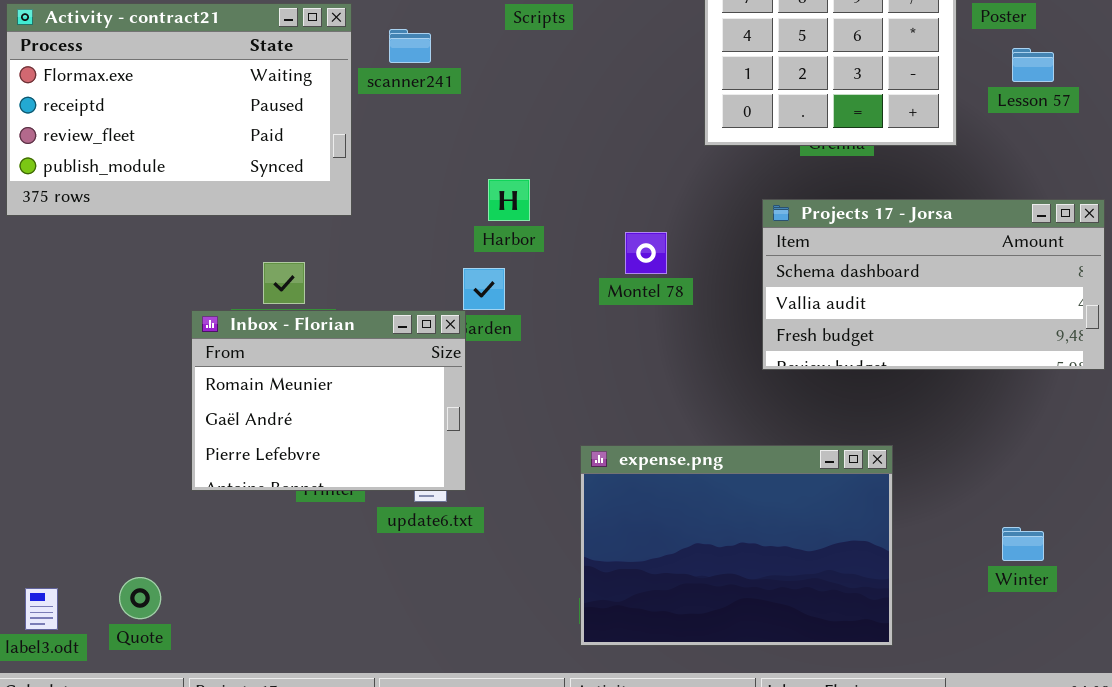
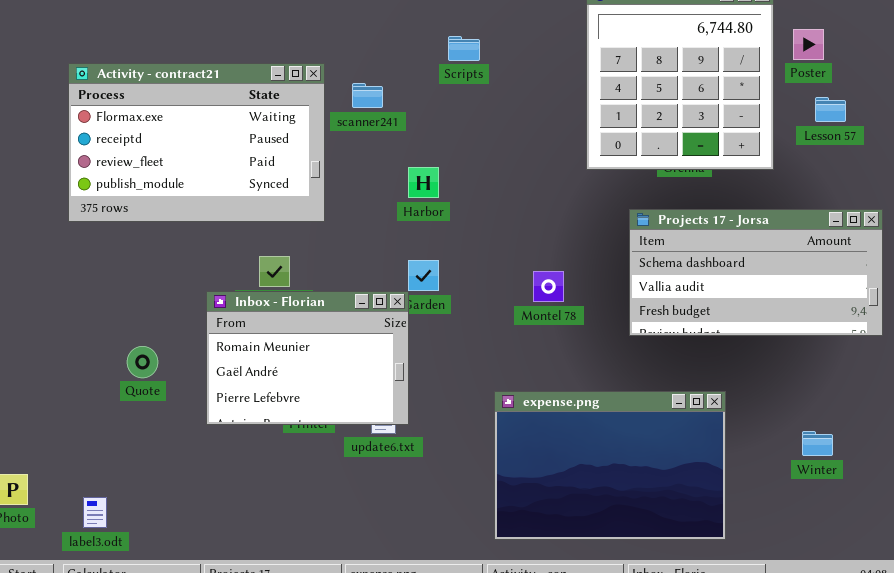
Harbor: [488,179,530,221] -> [408,167,439,198], moved
Montel 78: [625,232,667,274] -> [533,271,564,302], moved
Winter: [1002,527,1044,561] -> [802,431,833,456], moved
Quote: [119,577,161,619] -> [127,346,158,378], moved

